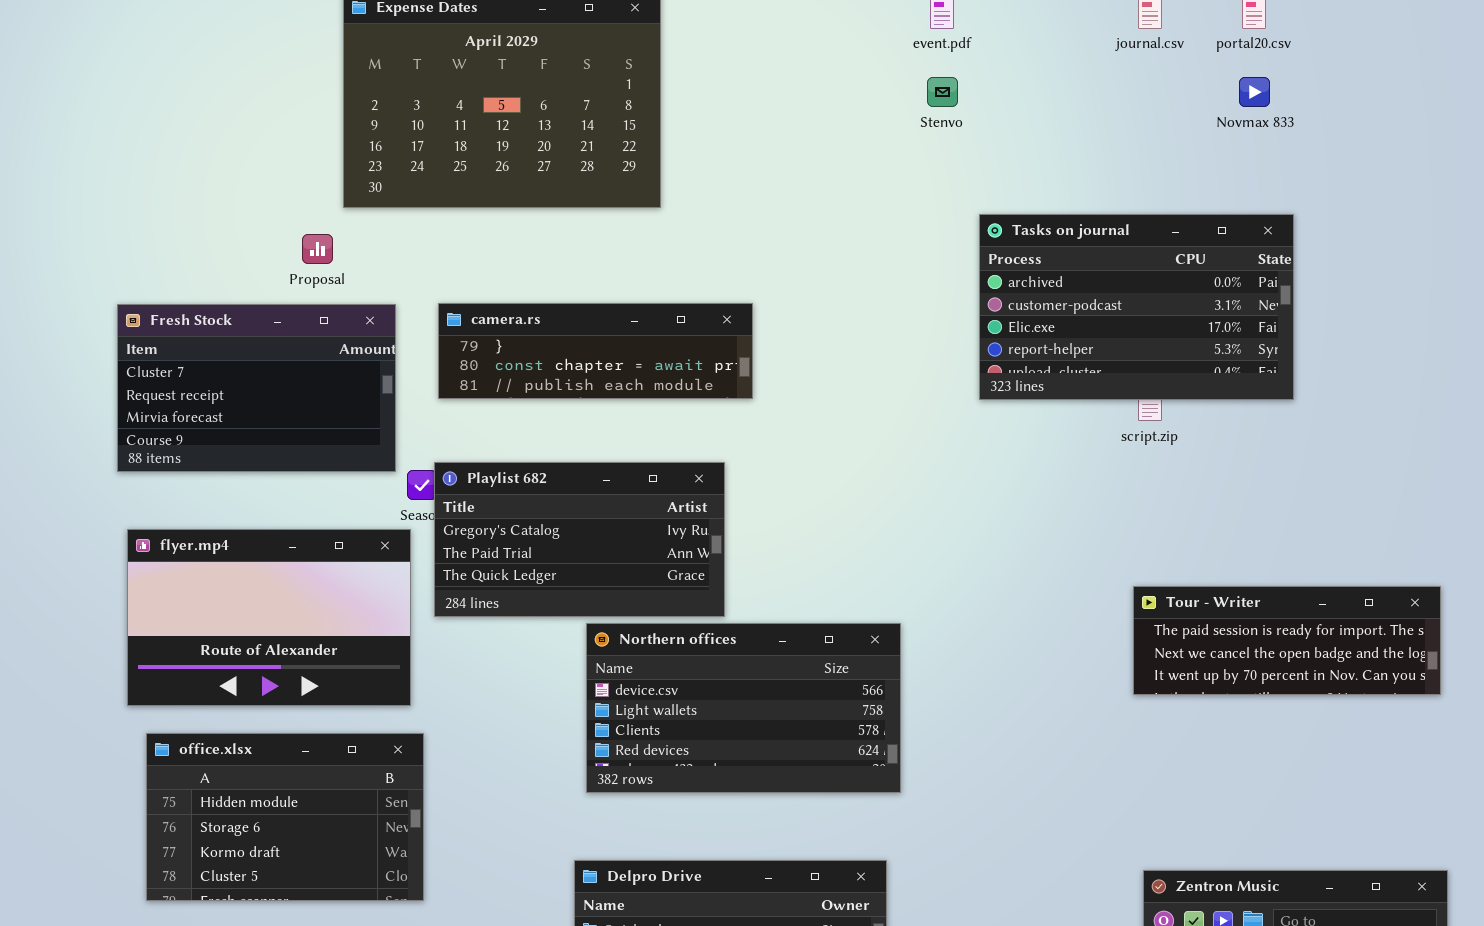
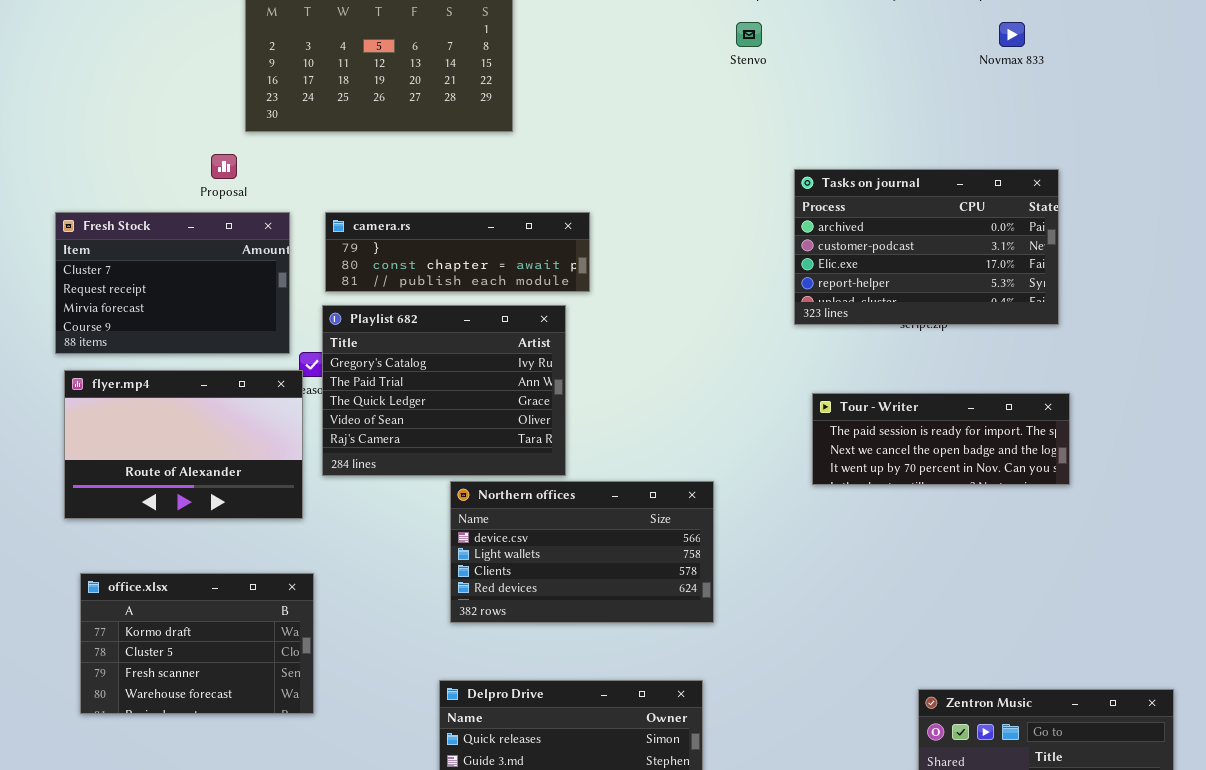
Tasks on journal: [979,214,1294,400] -> [794,169,1059,325], moved
Playlist 682: [434,462,725,617] -> [322,305,566,476], resized
flyer.mp4: [127,529,411,706] -> [64,370,303,519], moved
Tour - Writer: [1133,586,1441,695] -> [812,393,1070,485], moved
office.xlsx: [146,733,424,901] -> [80,573,314,714], scrolled down 2 rows

